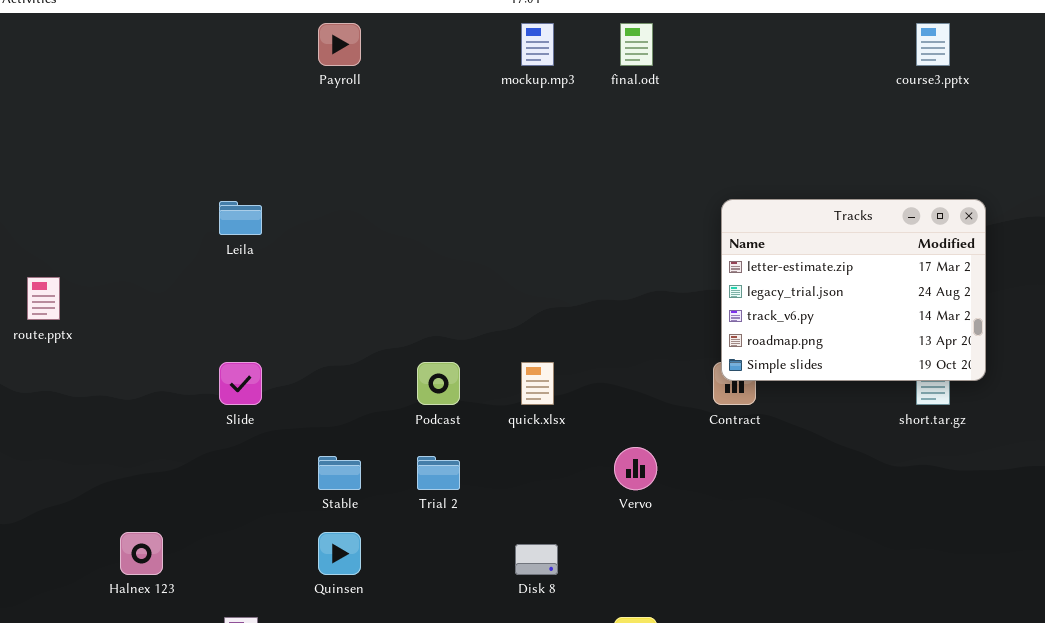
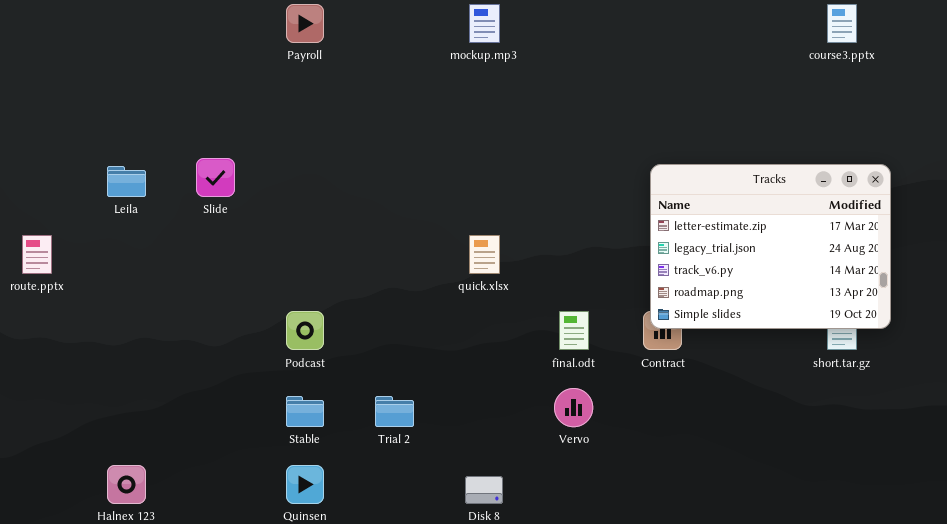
final.odt: [620,23,653,66] -> [559,311,589,350], moved
Leila: [219,201,262,235] -> [107,166,146,197], moved
Slide: [219,362,262,405] -> [196,158,235,197], moved
Podcast: [417,362,460,405] -> [286,311,324,350], moved
quick.xlsx: [521,362,554,405] -> [469,235,500,274], moved

